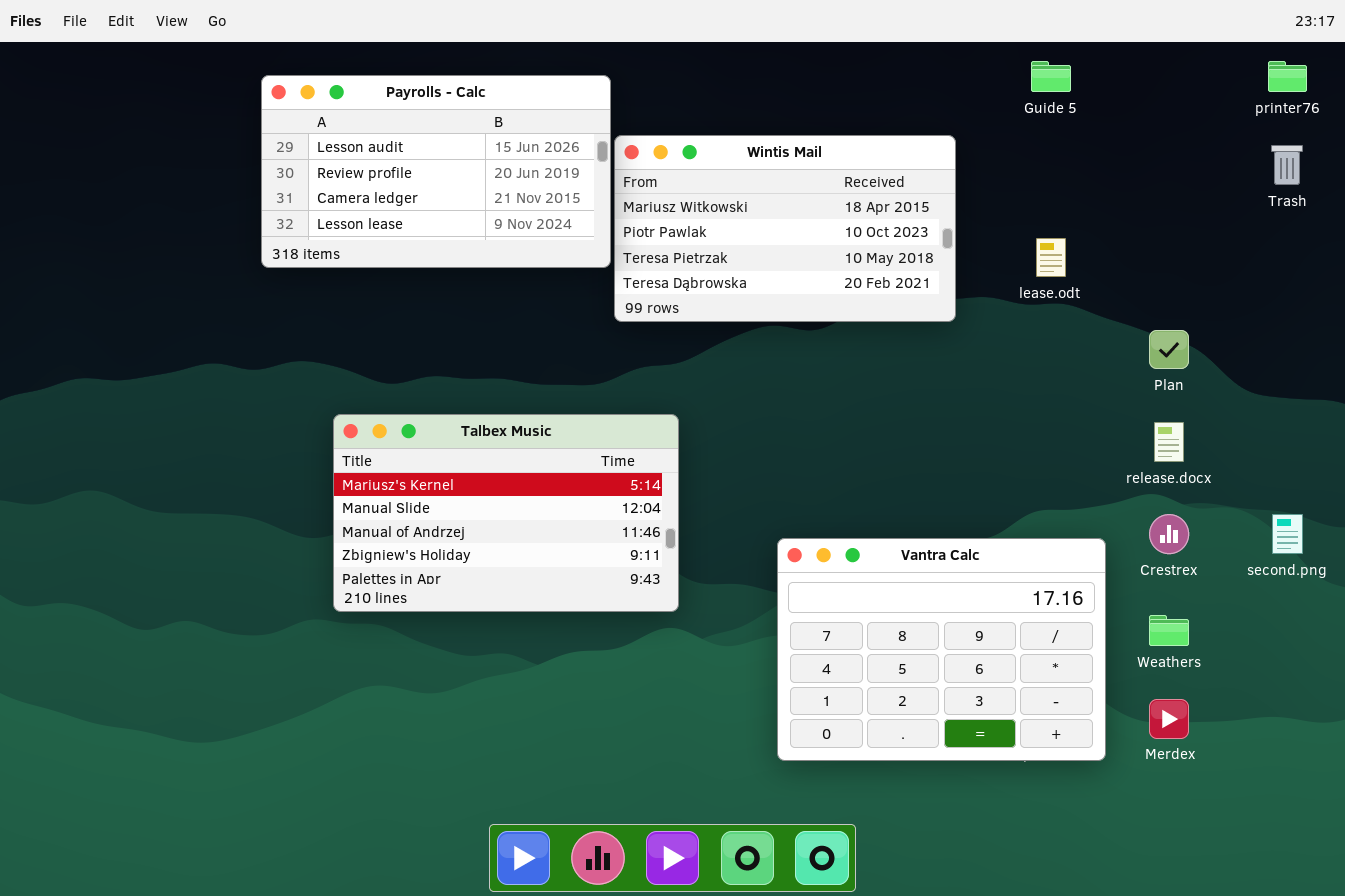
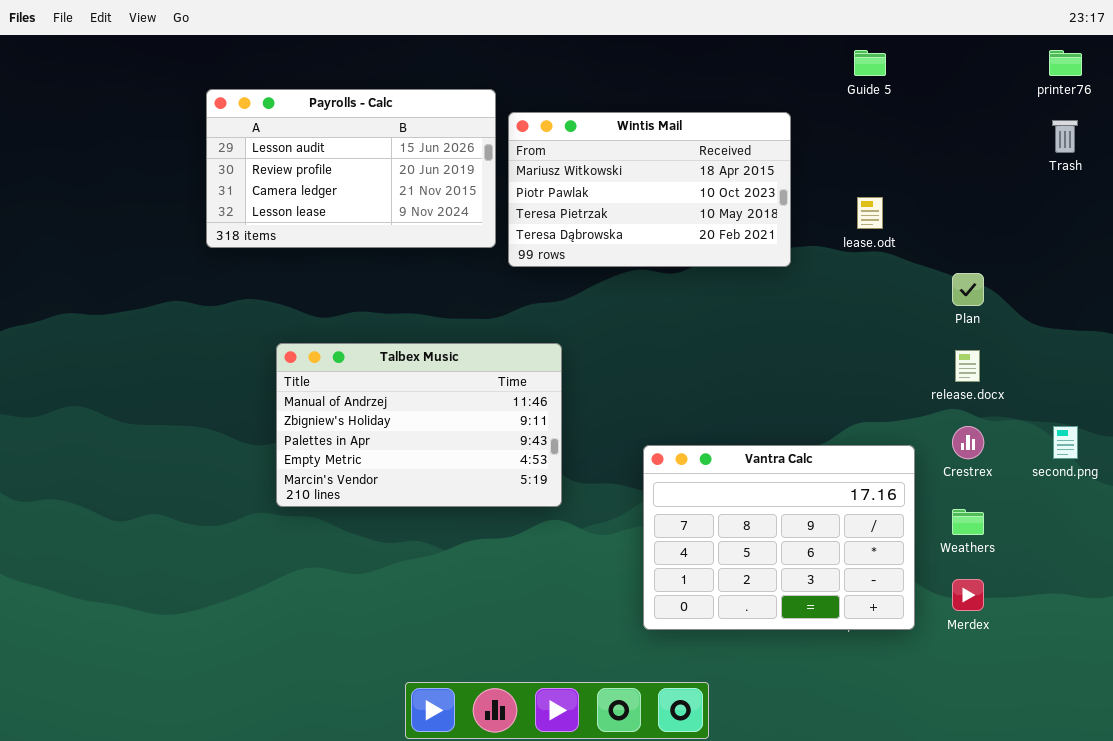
Payrolls - Calc: [261,75,611,268] -> [206,89,496,248], moved
Talbex Music: [333,414,679,612] -> [276,343,562,507], scrolled down 2 rows

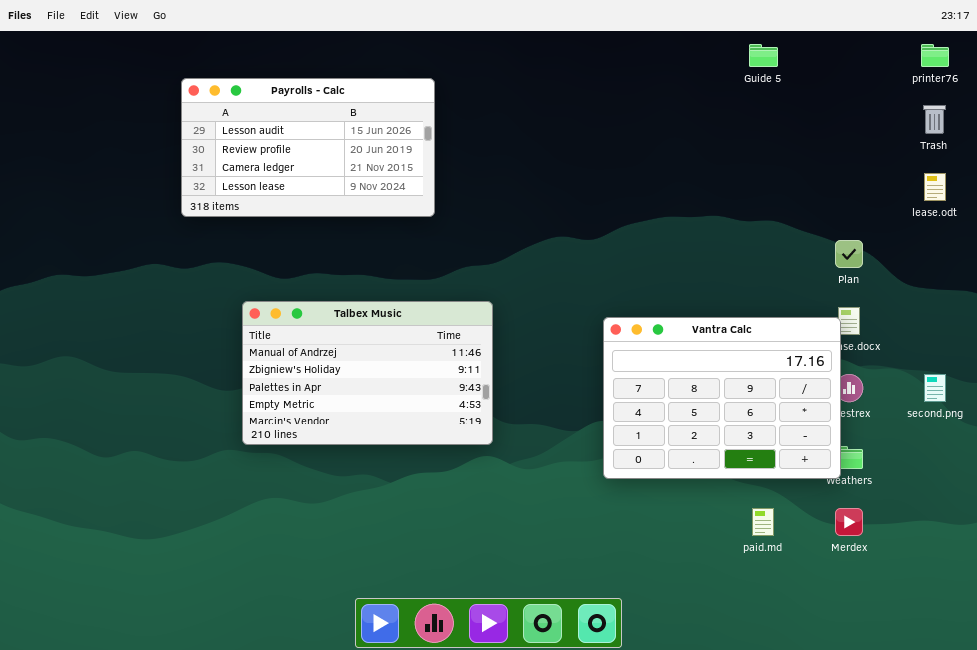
Wintis Mail: [508,112,791,267] -> none, closed
lease.odt: [857,197,883,229] -> [924,173,946,201], moved
Vantra Calc: [643,445,915,630] -> [603,317,841,479], moved

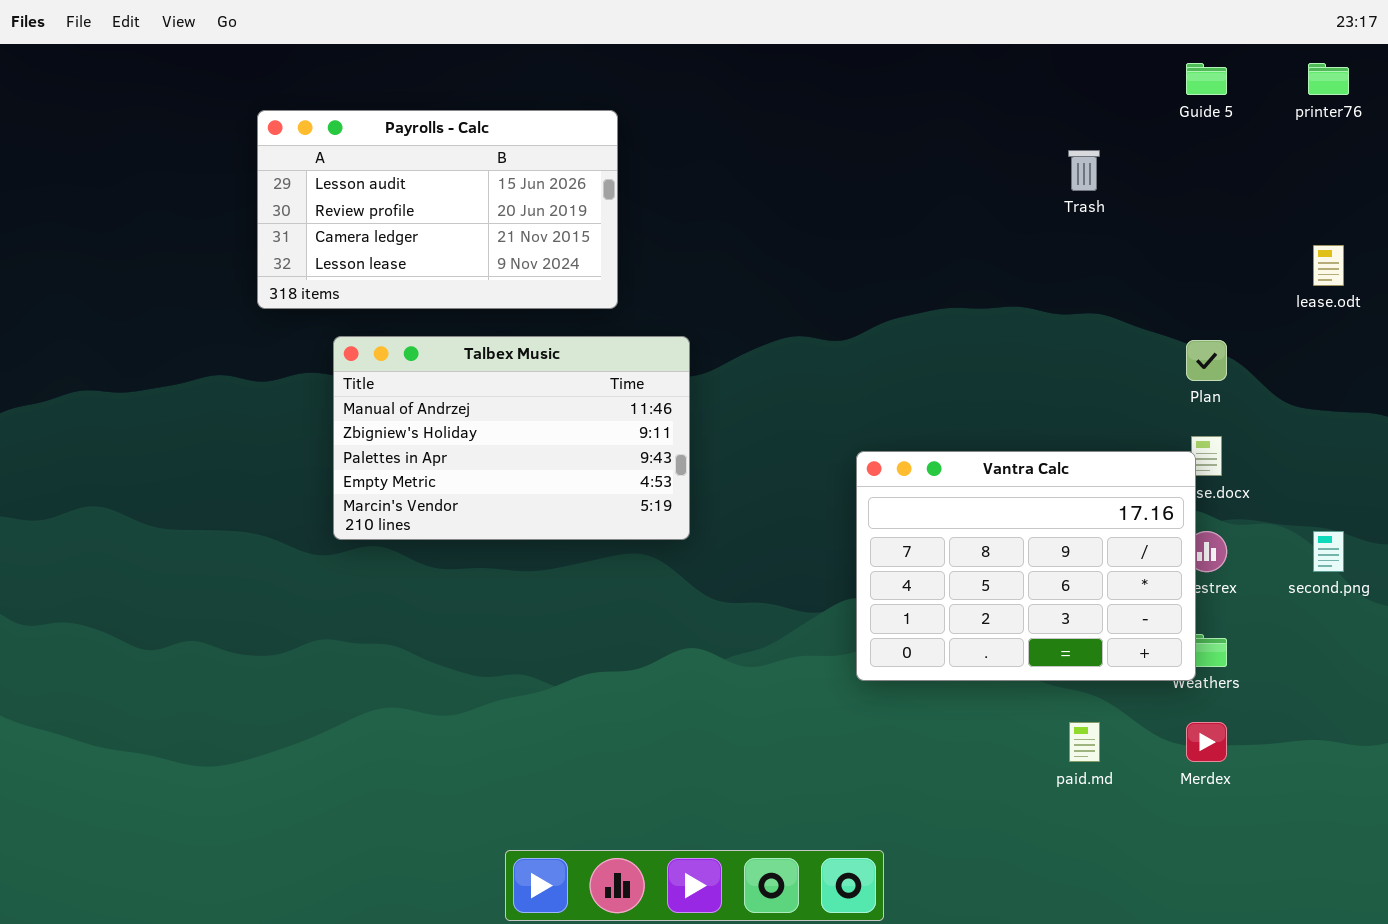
Guide 5: [749,44,778,67] -> [1186,63,1227,95], moved
Trash: [923,105,946,134] -> [1068,150,1100,191], moved
Talbex Music: [242,301,493,445] -> [333,336,690,540], moved

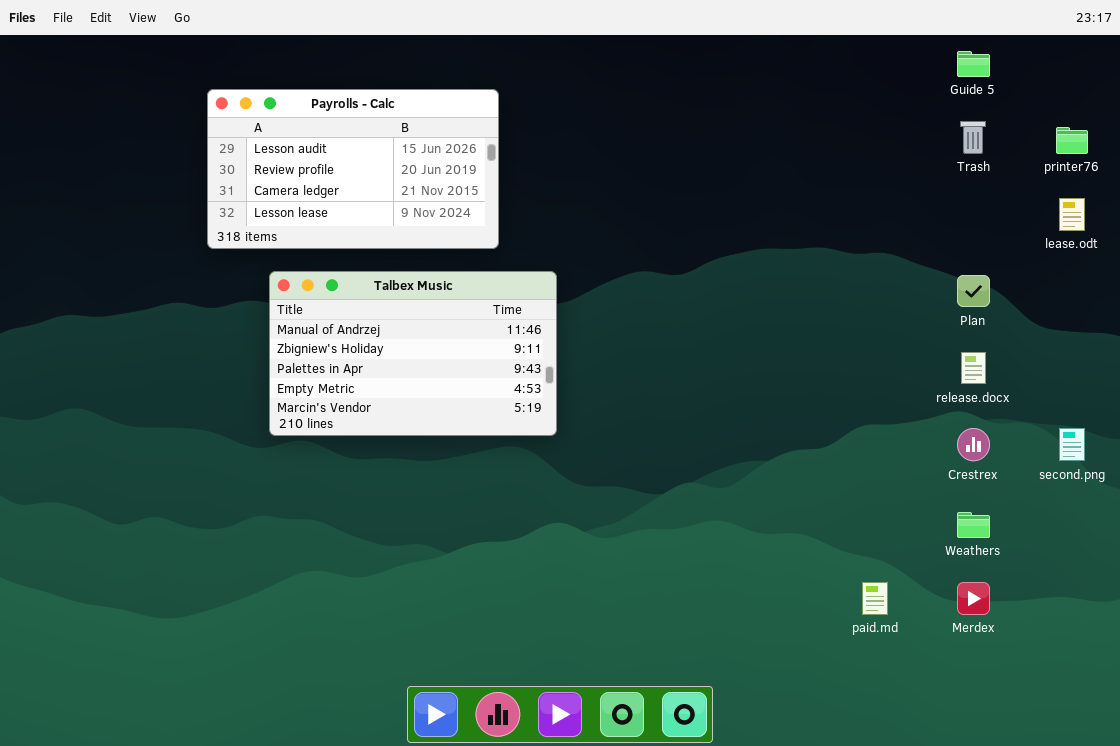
printer76: [1308,63,1349,95] -> [1056,127,1088,154], moved
Trash: [1068,150,1100,191] -> [960,121,986,154], moved
Vantra Calc: [856,451,1196,681] -> none, closed

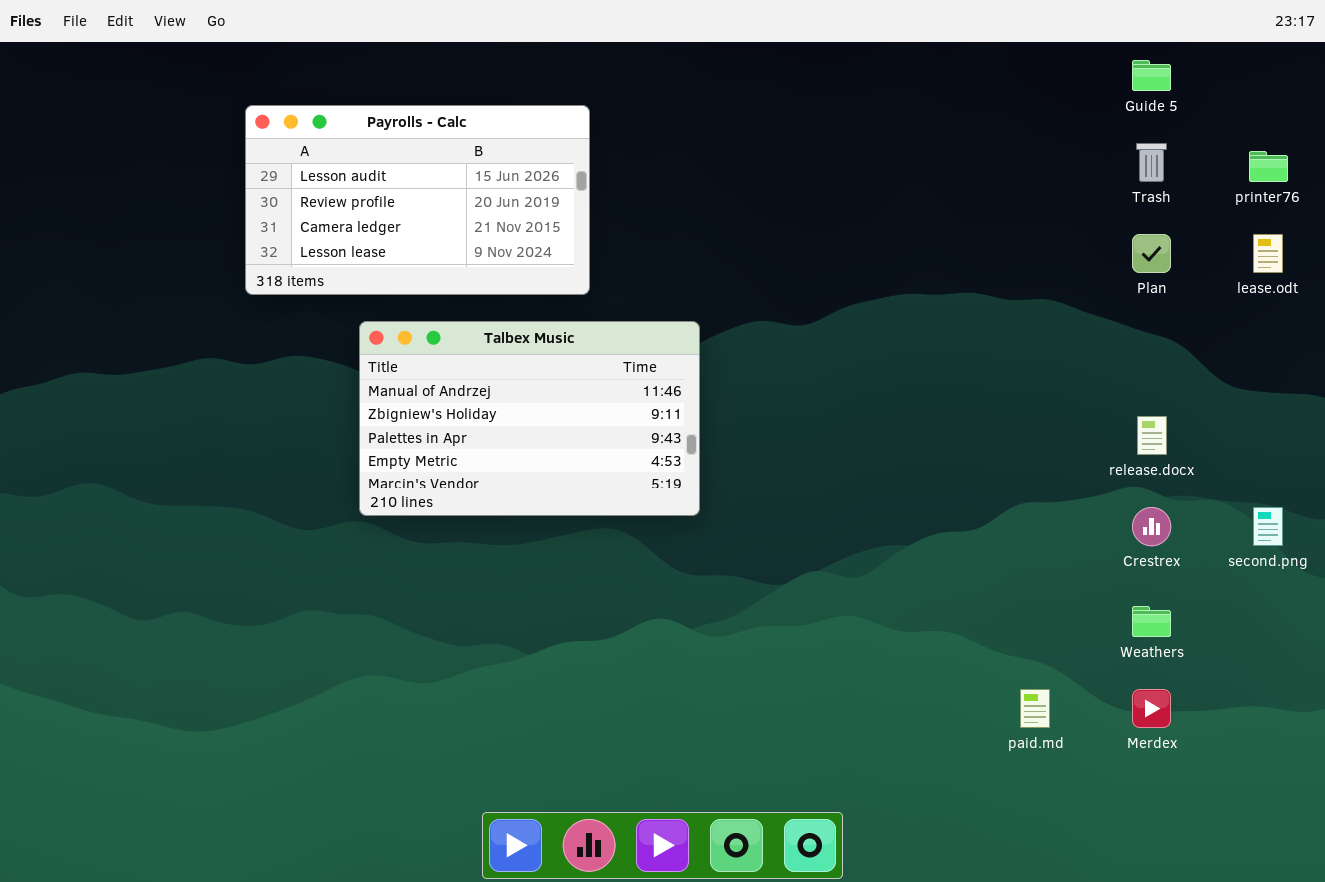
Talbex Music: [269,271,557,436] -> [359,321,700,516], moved
Plan: [957,275,990,307] -> [1132,234,1171,273], moved

